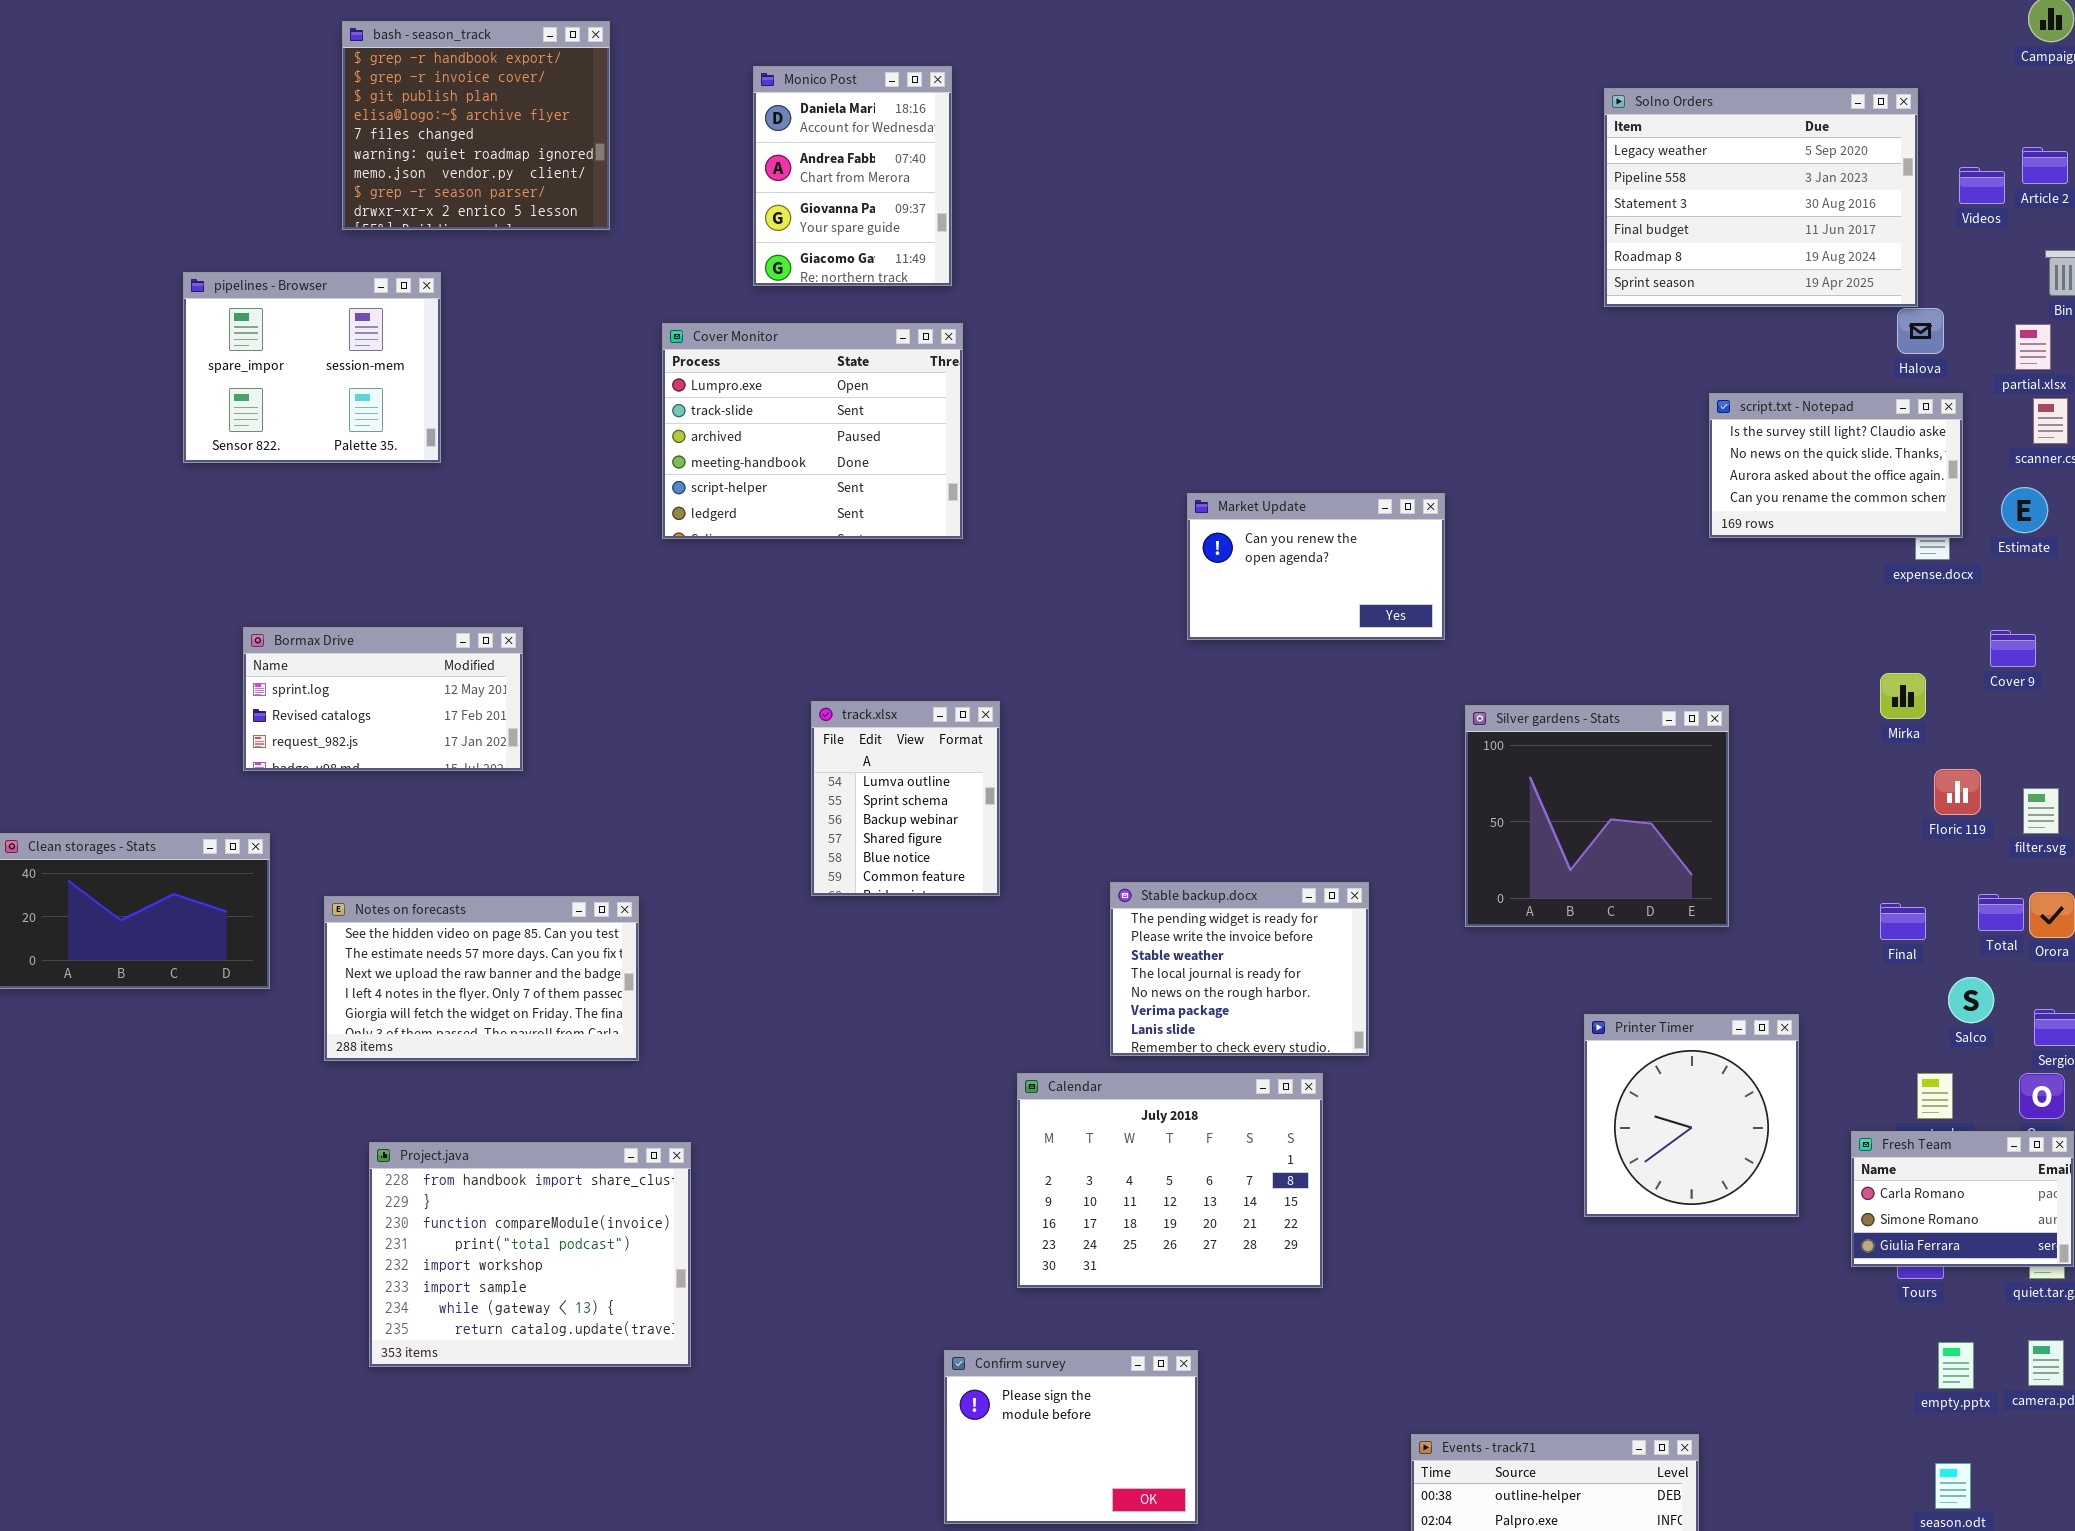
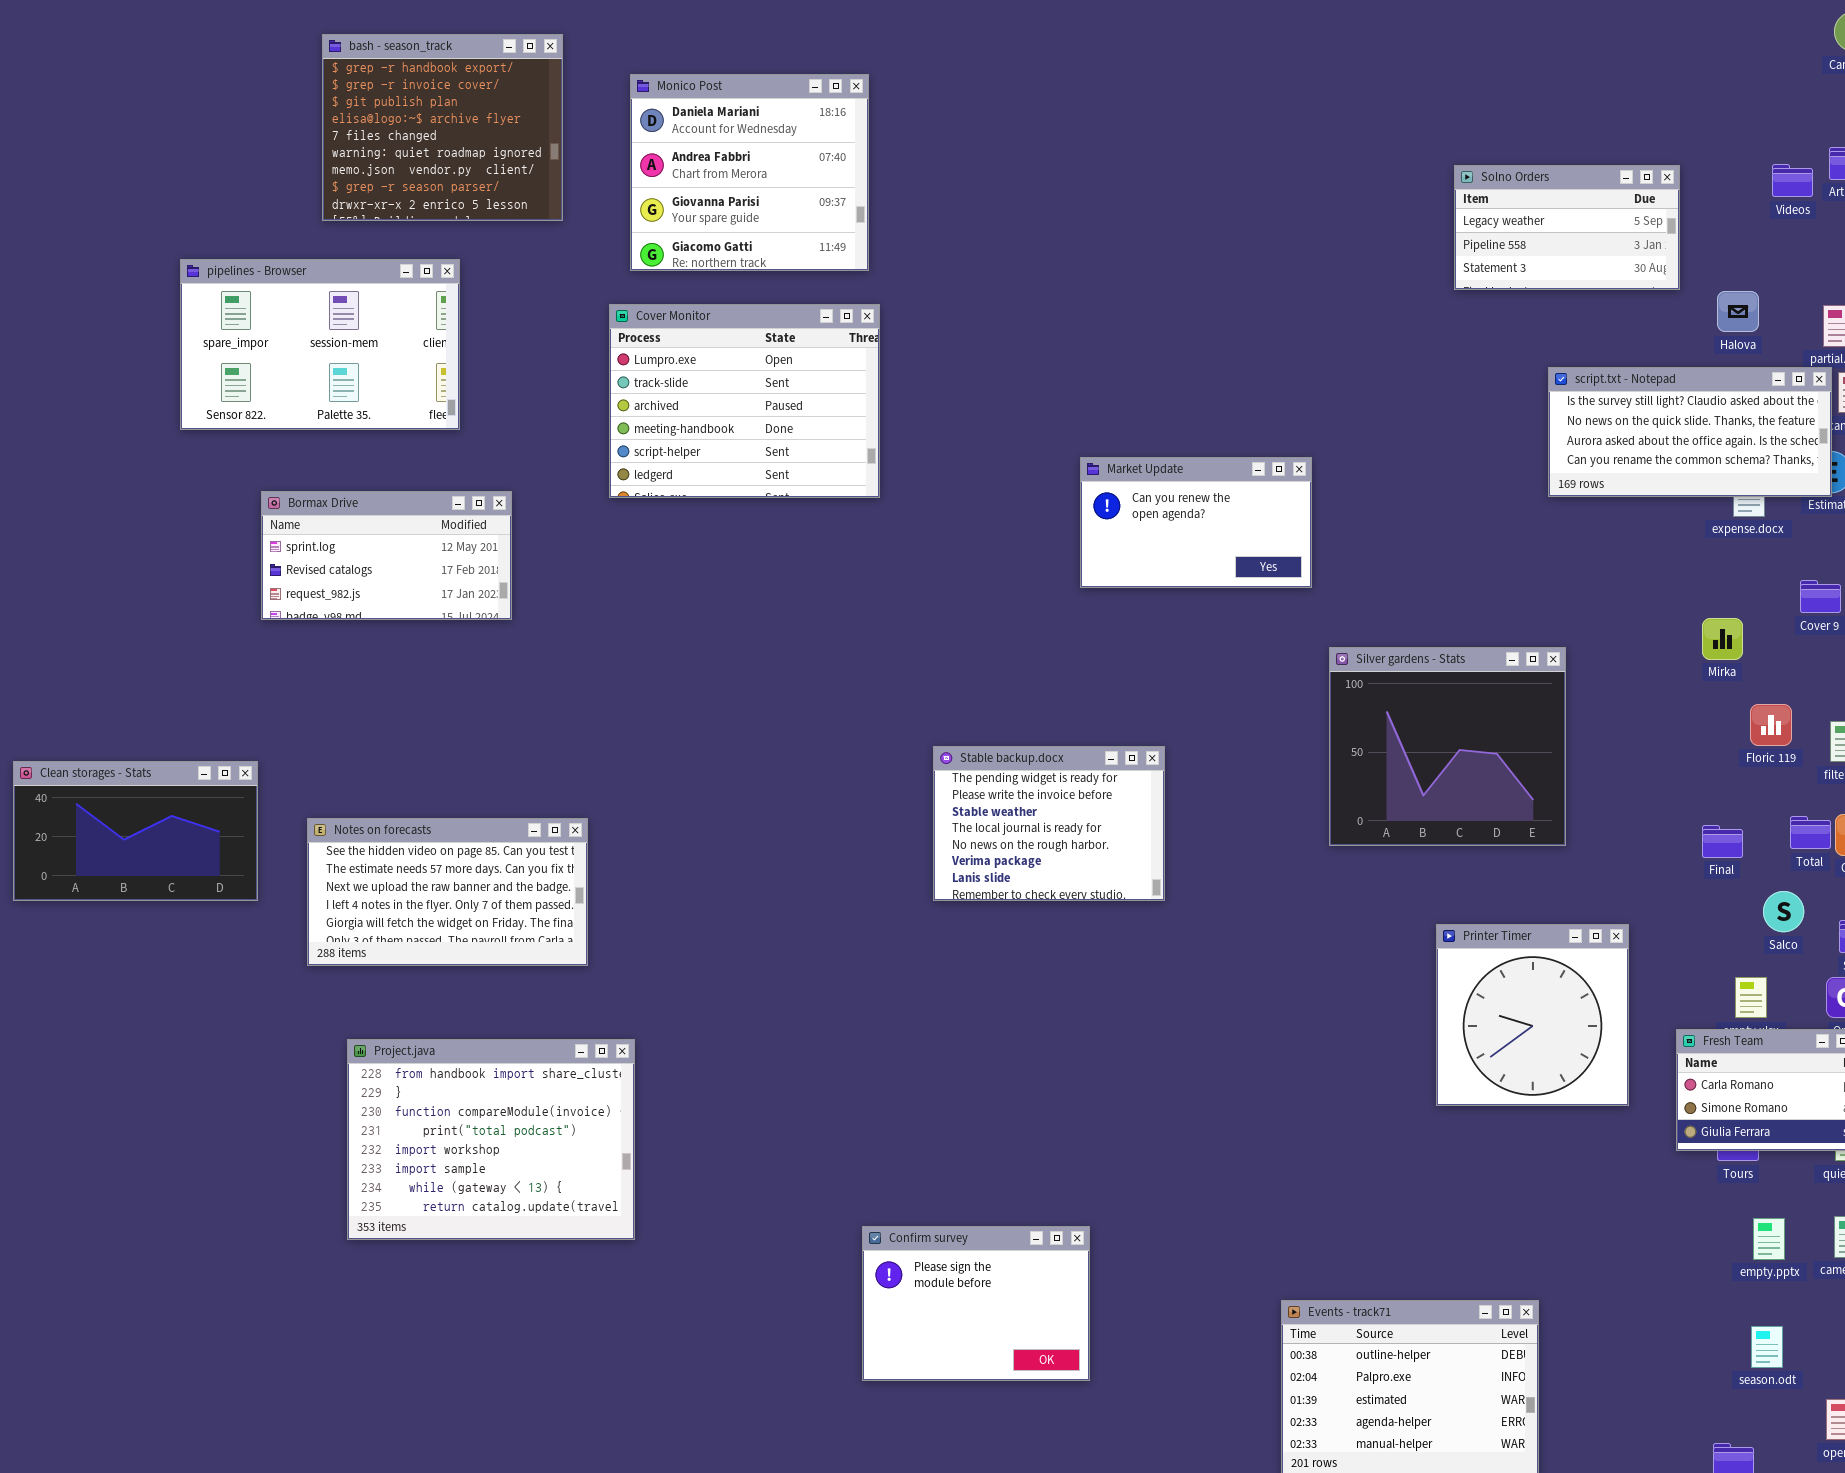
Monico Post: [753,66,952,286] -> [630,74,869,271], resized
Solno Orders: [1604,88,1918,307] -> [1454,165,1680,290], resized
pipelines - Browser: [183,272,441,463] -> [180,259,460,430], resized
script.txt - Notepad: [1709,393,1963,538] -> [1548,367,1832,497], resized
Bormax Drive: [243,627,523,771] -> [261,491,512,620], moved
track.xlsx: [811,701,1000,896] -> none, closed
Stable backup.docx: [1110,882,1369,1056] -> [933,746,1165,901], moved
Calendar: [1017,1073,1323,1288] -> none, closed

